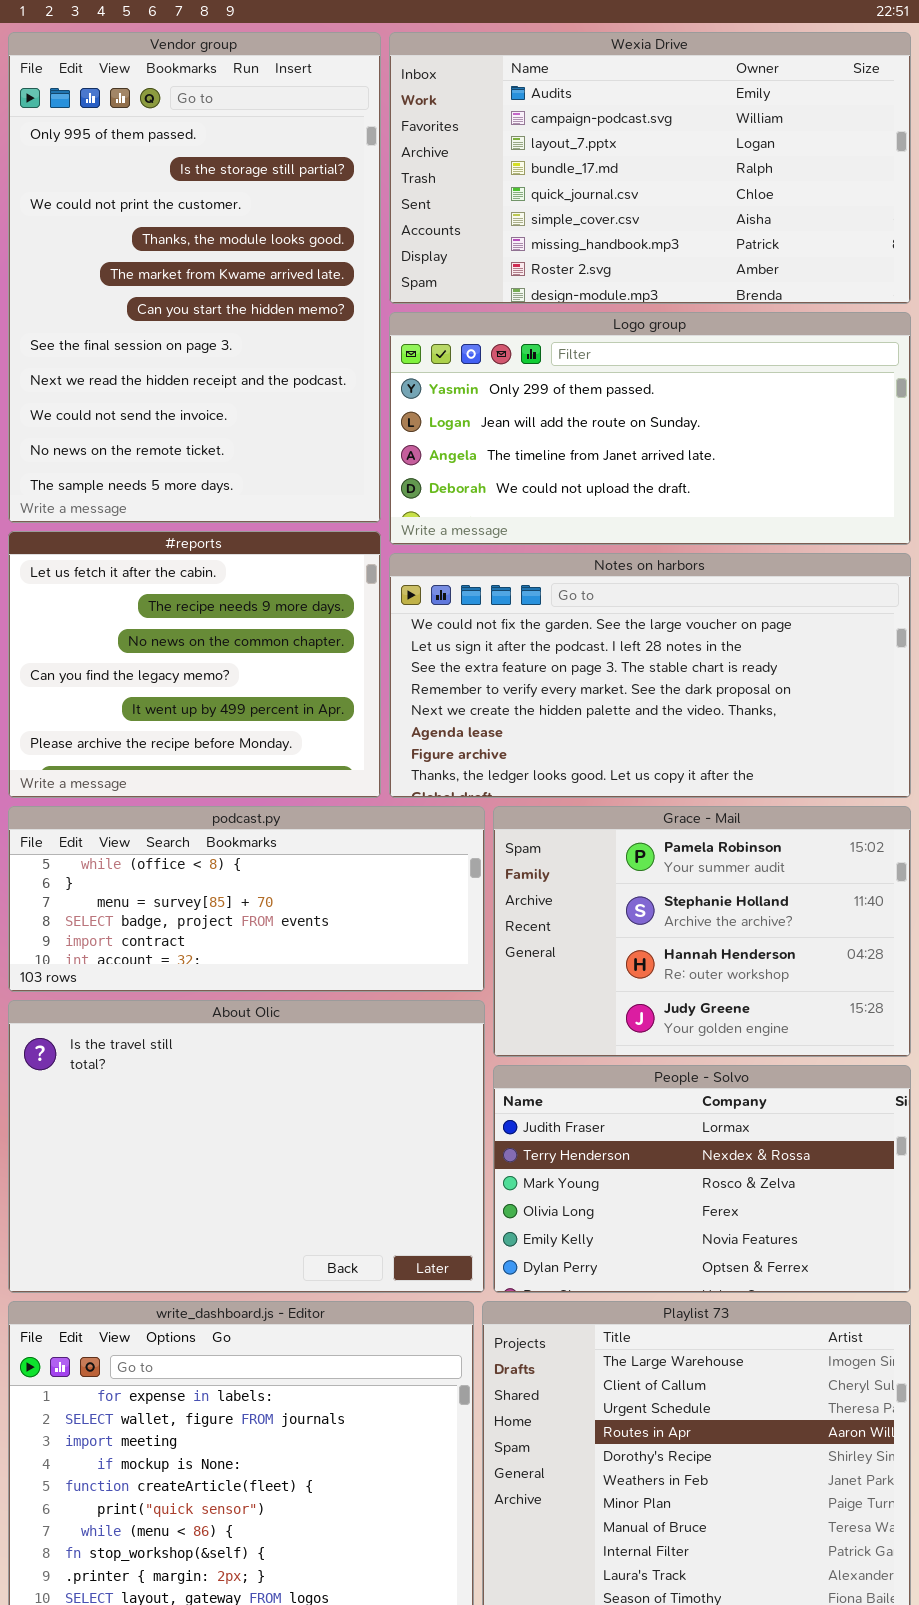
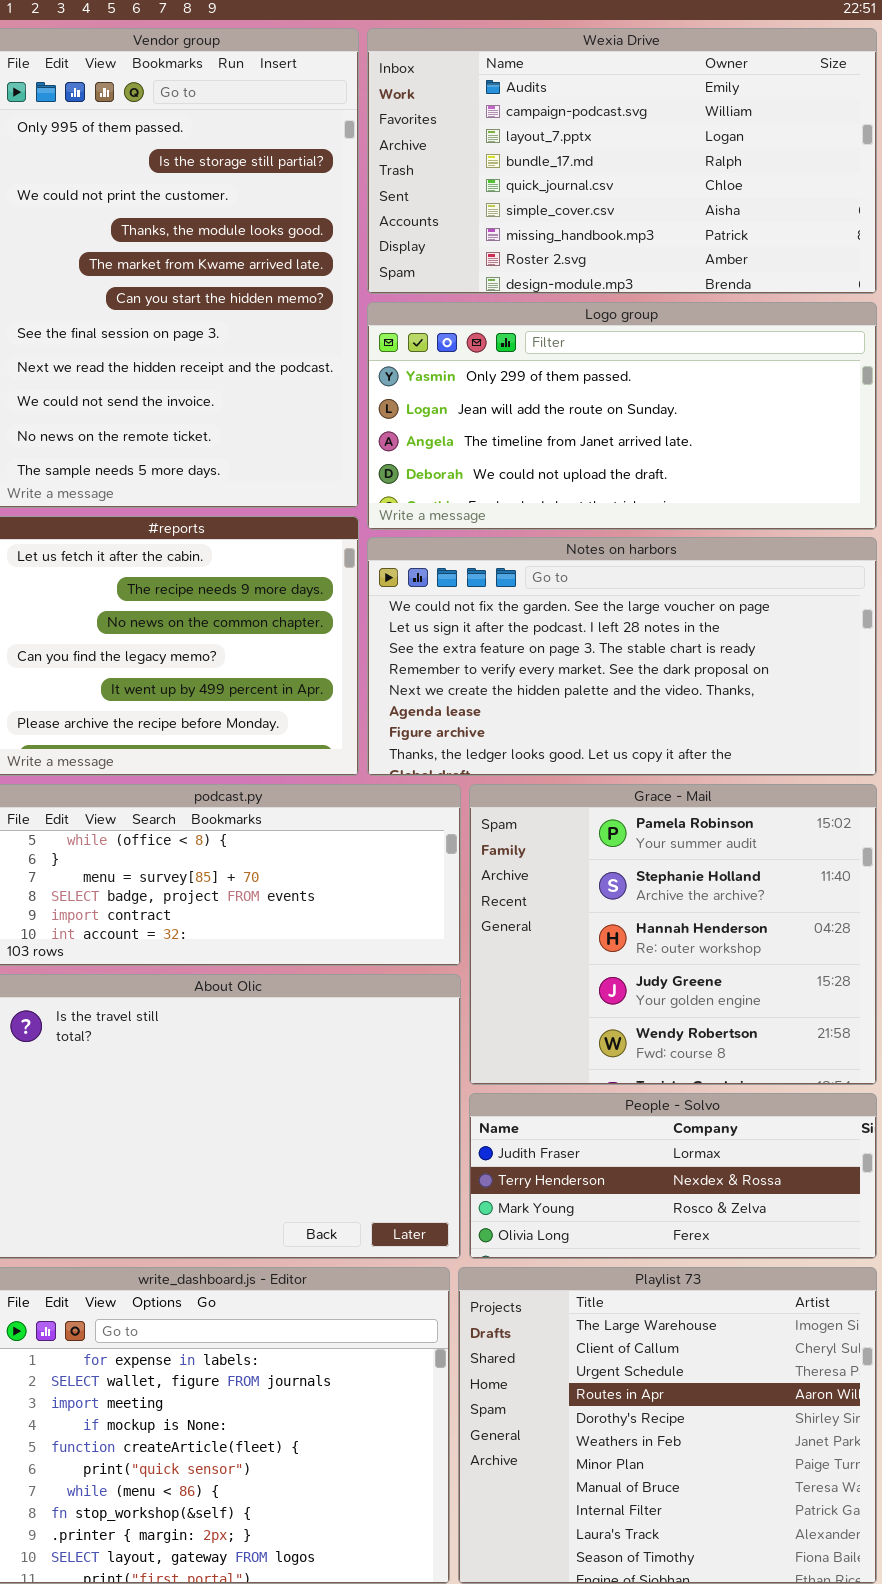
Grace - Mail: [493,806,911,1057] -> [469,784,877,1085], resized
People - Solvo: [493,1065,911,1293] -> [469,1093,877,1259], resized

